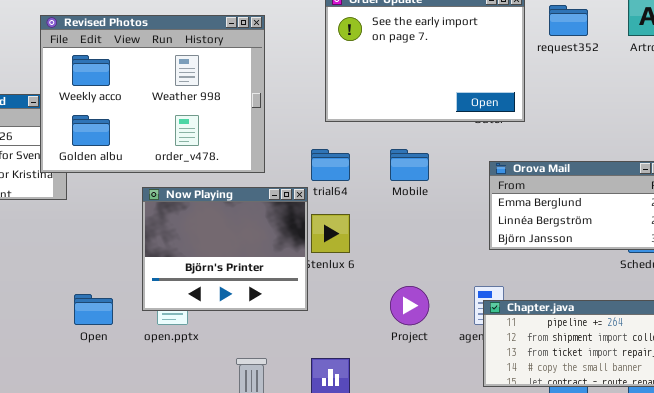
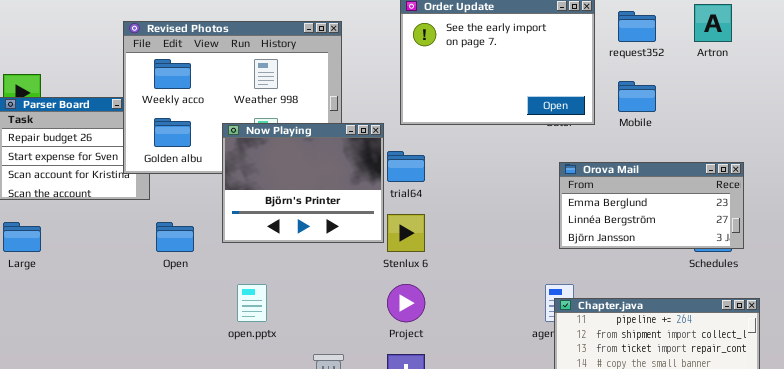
Mobile: [390,149,429,181] -> [618,81,656,112], moved
Now Playing: [142,187,308,311] -> [222,123,384,243], moved
Project: [390,286,429,325] -> [387,284,425,322], moved
Open: [74,294,113,325] -> [156,222,194,252], moved

